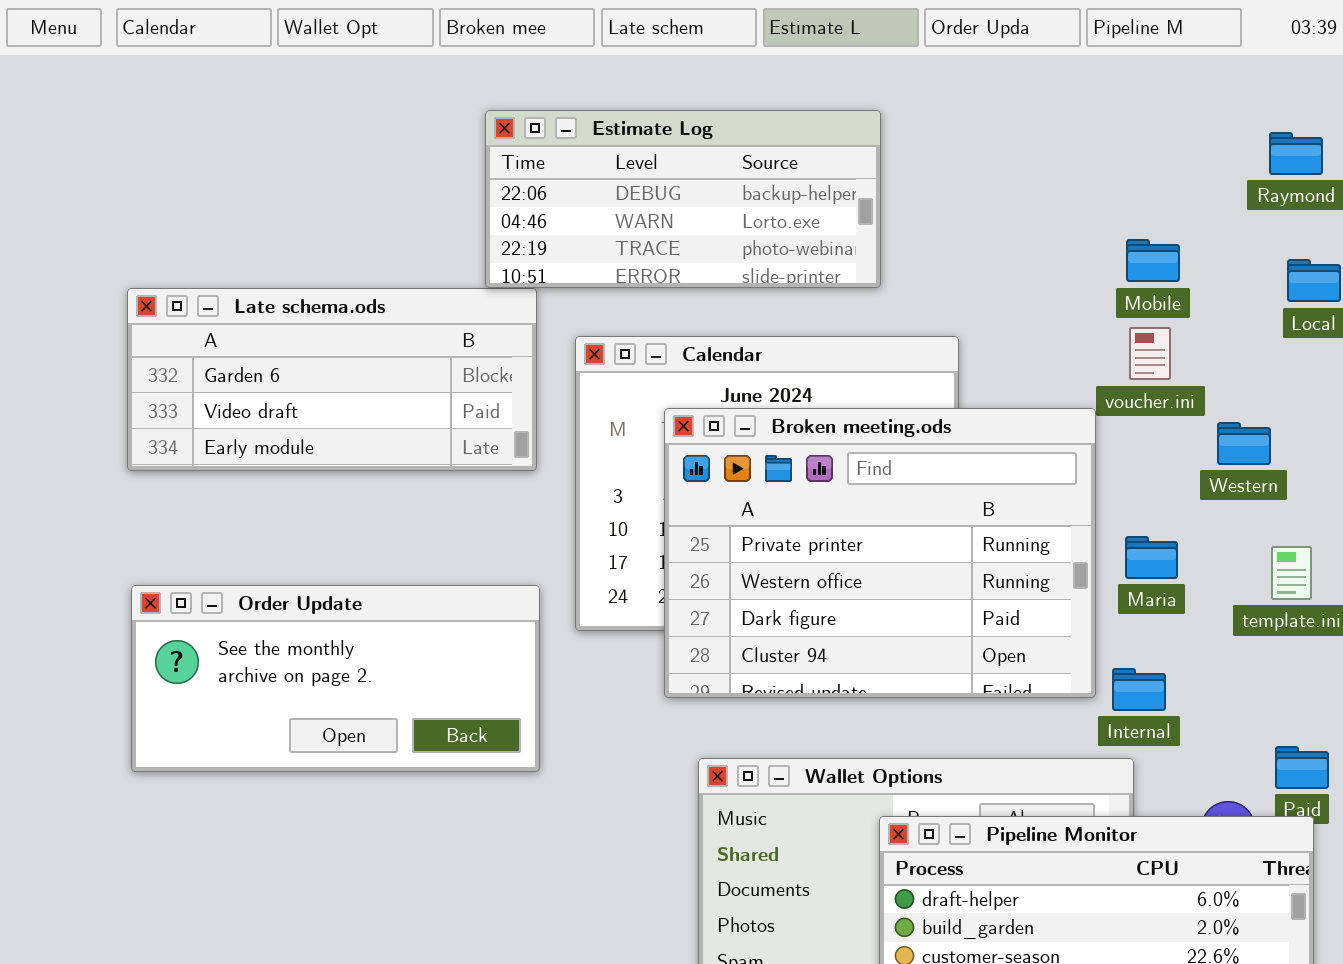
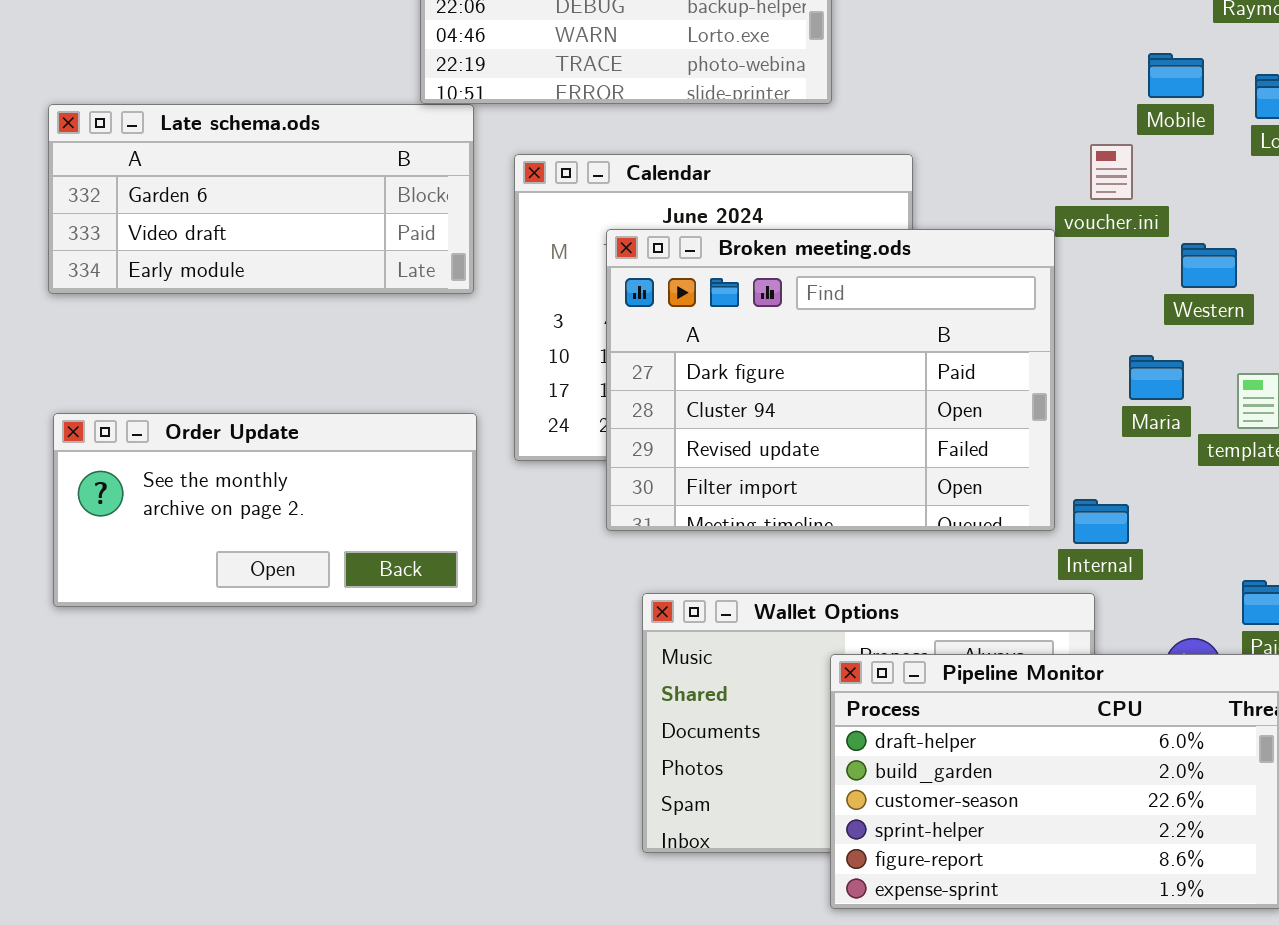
Mobile: [1126,239,1180,282] -> [1148,53,1204,98], moved
Broken meeting.ods: [664,408,1096,698] -> [606,229,1055,531], scrolled down 2 rows
Maria: [1125,536,1178,579] -> [1129,355,1184,400], moved

